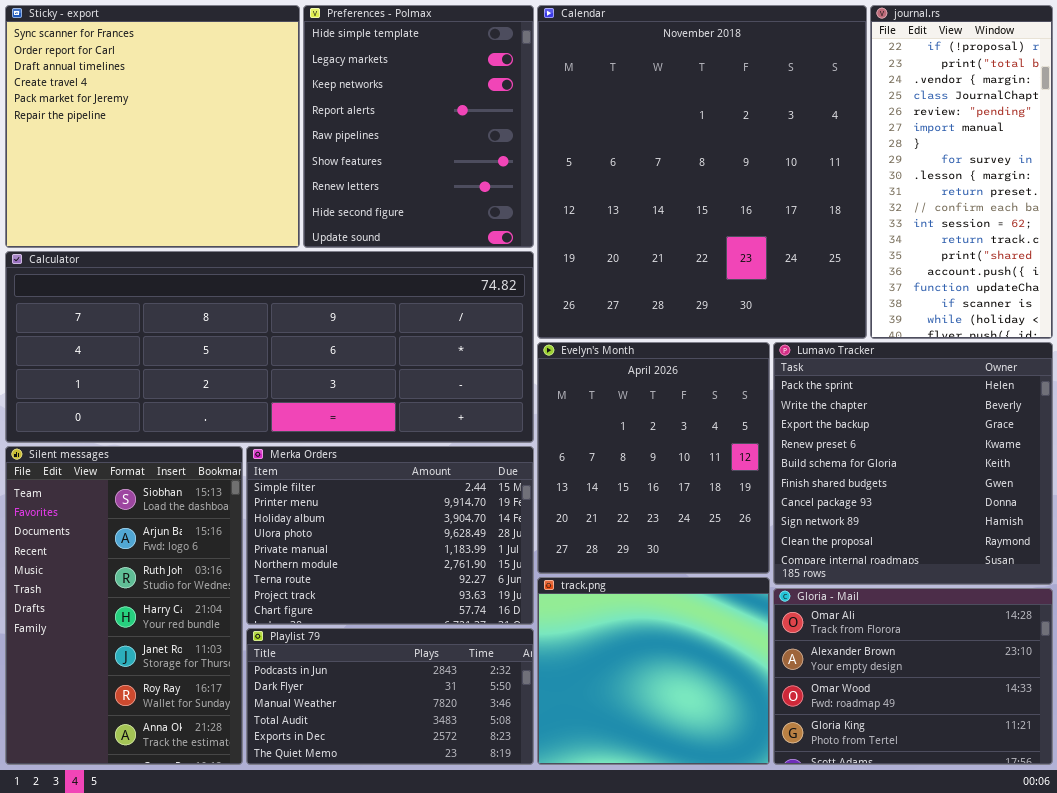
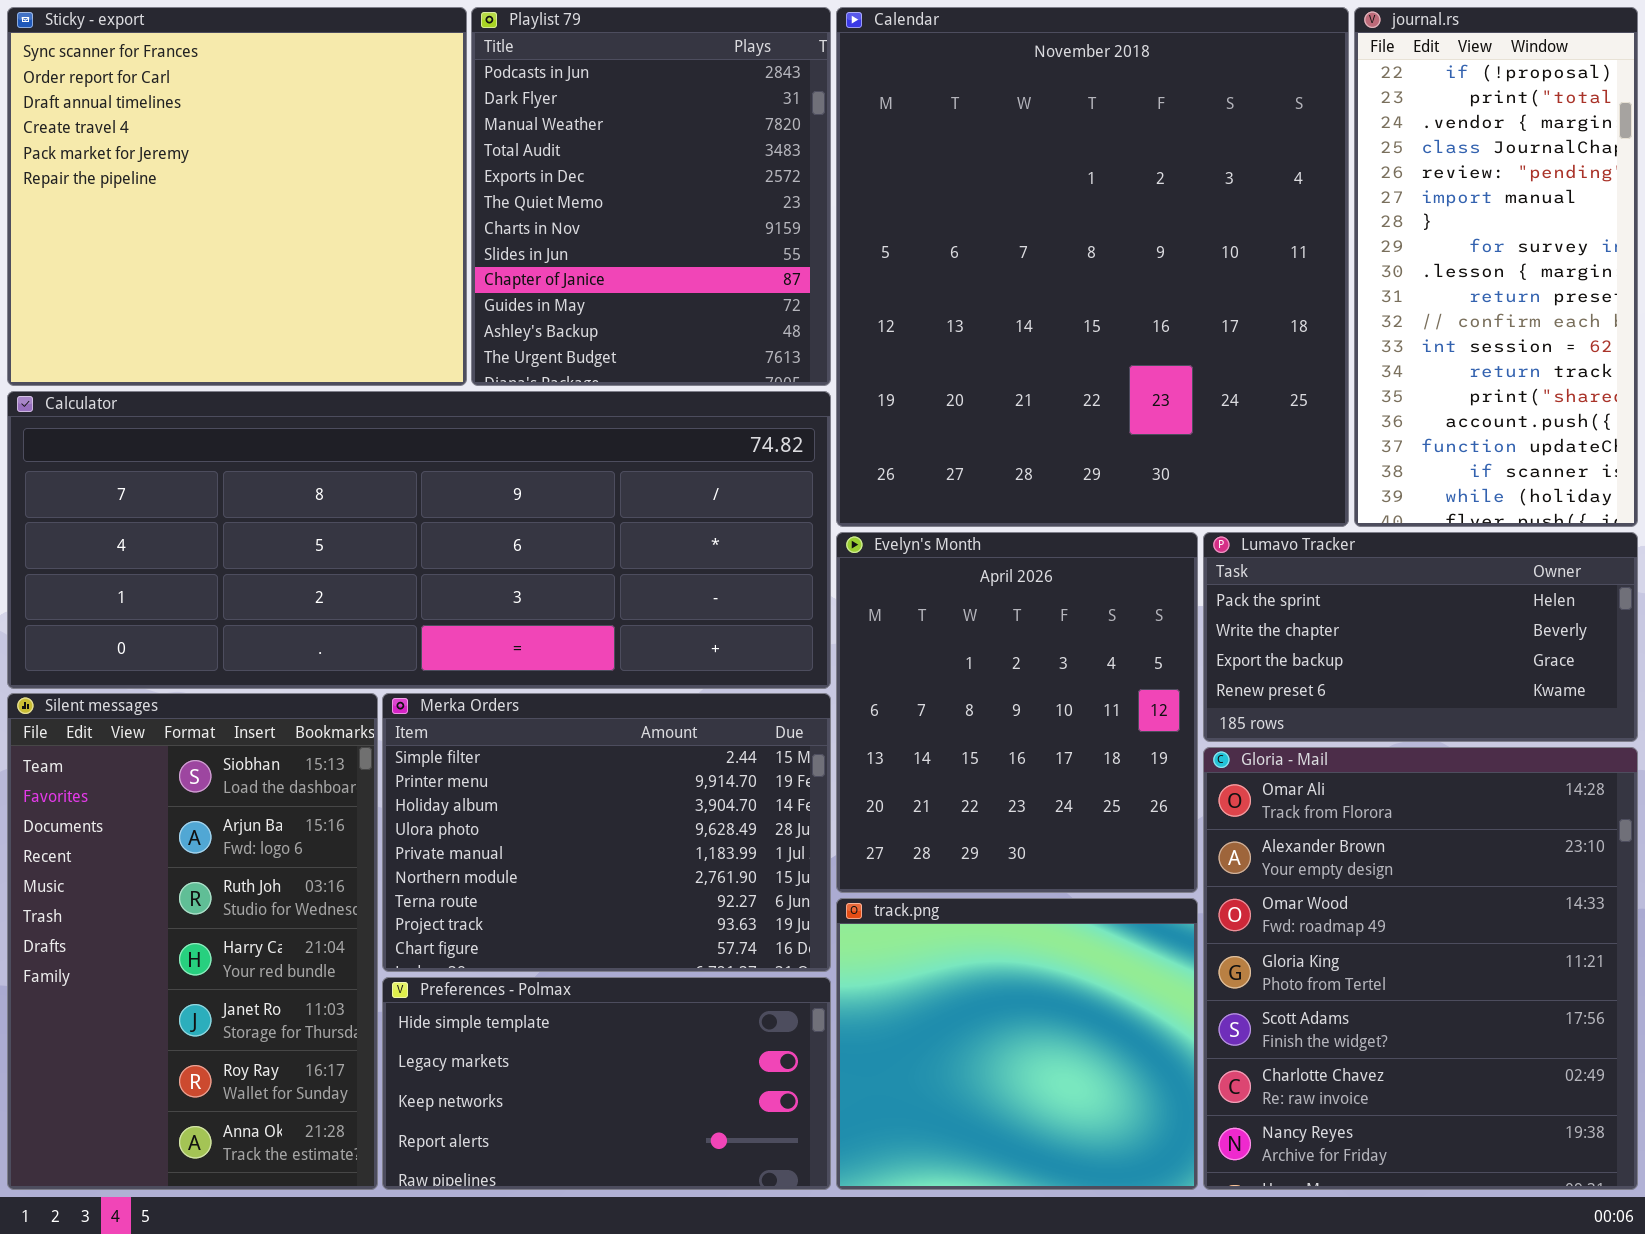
Preferences - Polmax: [303,5,534,248] -> [382,977,831,1190], moved, resized
Lumavo Tracker: [773,342,1053,585] -> [1203,532,1638,742], resized
Gloria - Mail: [773,588,1053,765] -> [1203,747,1638,1190], resized
Playlist 79: [246,628,534,765] -> [471,7,831,386], moved, resized

